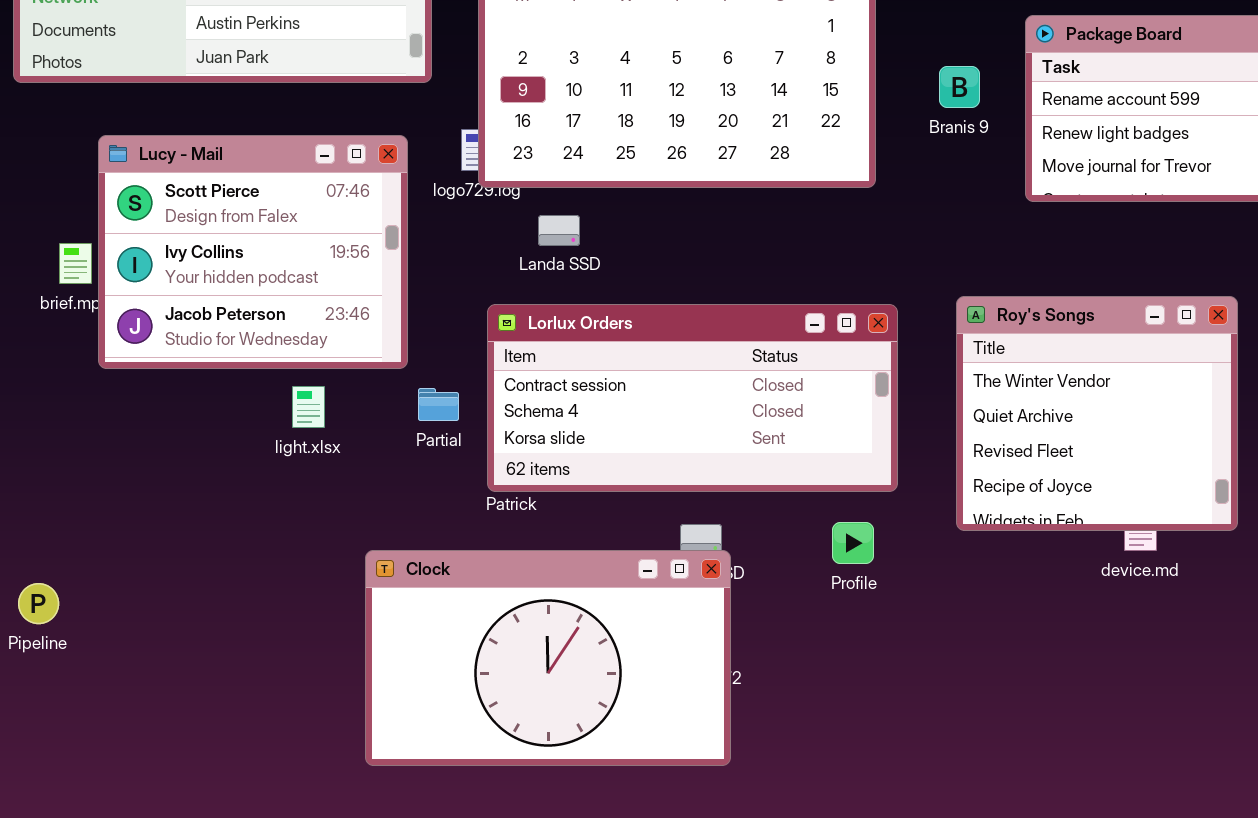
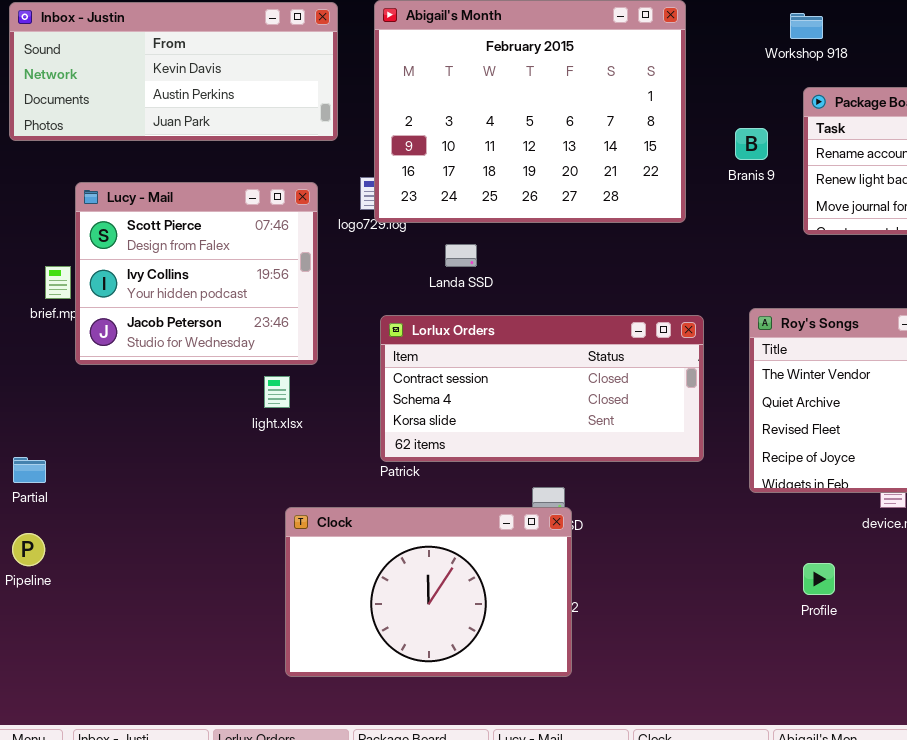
Landa SSD: [538,215,580,246] -> [445,244,477,267], moved
light.xlsx: [292,386,325,428] -> [264,376,290,408], moved
Partial: [418,388,459,421] -> [13,457,46,483], moved
Profile: [832,522,874,564] -> [803,563,835,595], moved

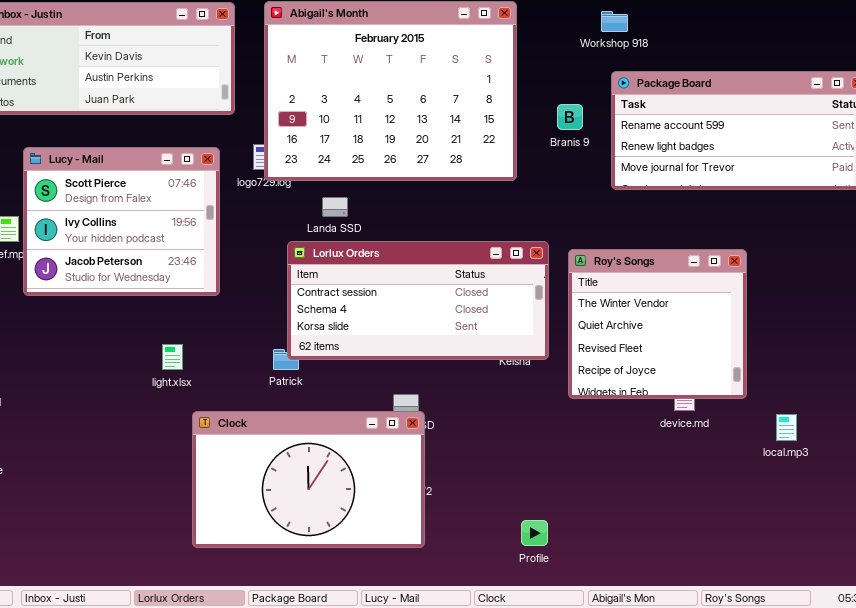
Lorlux Orders: [380,315,704,462] -> [287,241,549,360], moved
light.xlsx: [264,376,290,408] -> [162,344,183,370], moved
Profile: [803,563,835,595] -> [521,520,548,546], moved

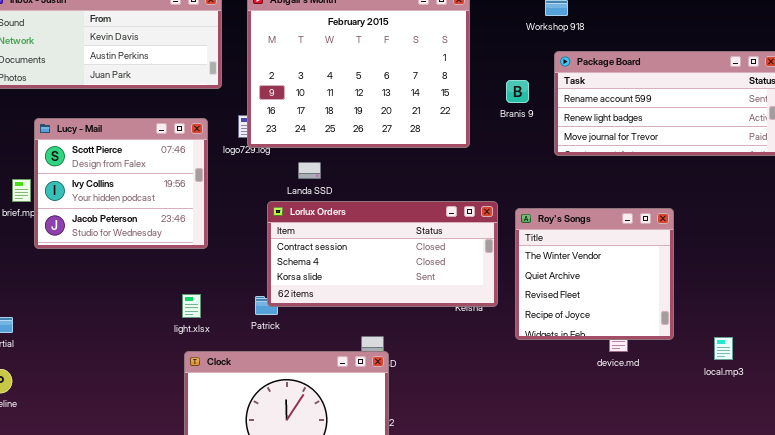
light.xlsx: [162,344,183,370] -> [182,294,201,318], moved
local.mp3: [776,414,797,441] -> [714,337,733,360], moved

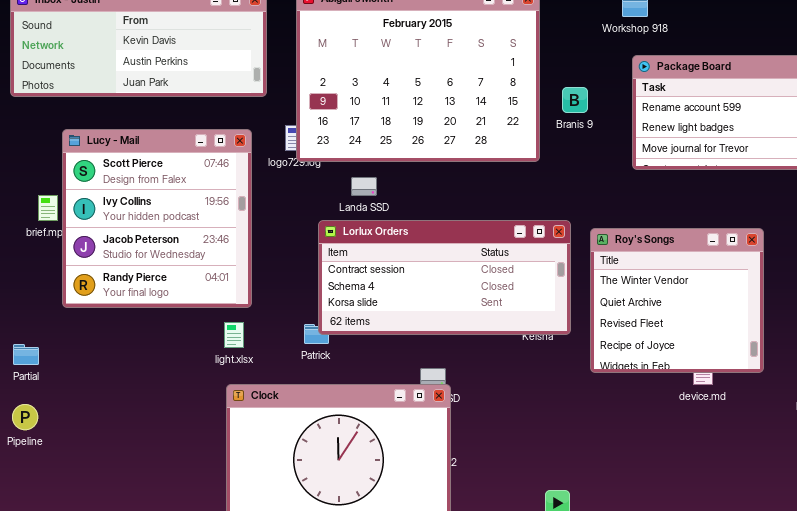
Branis 9: [506,80,529,103] -> [562,87,588,113], moved
Lucy - Mail: [34,118,208,249] -> [62,129,252,308], resized

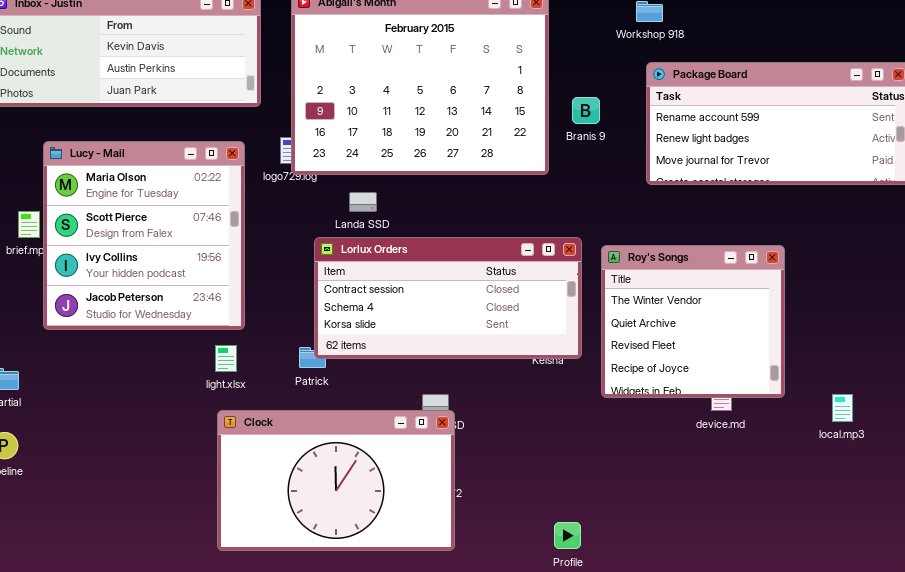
Lucy - Mail: [62,129,252,308] -> [43,141,245,330], scrolled up 1 row

